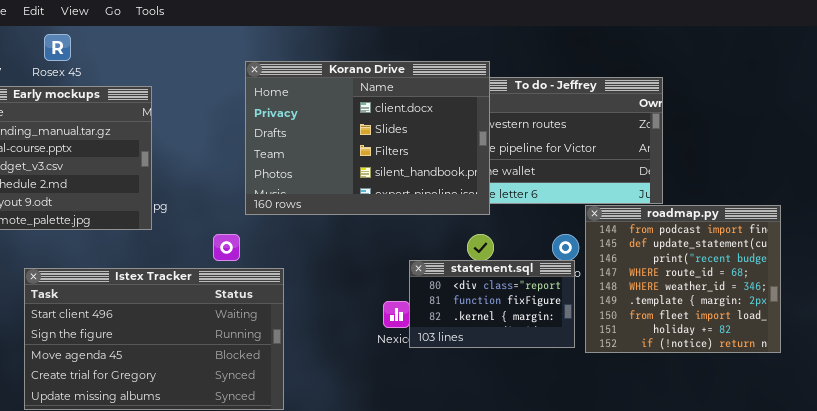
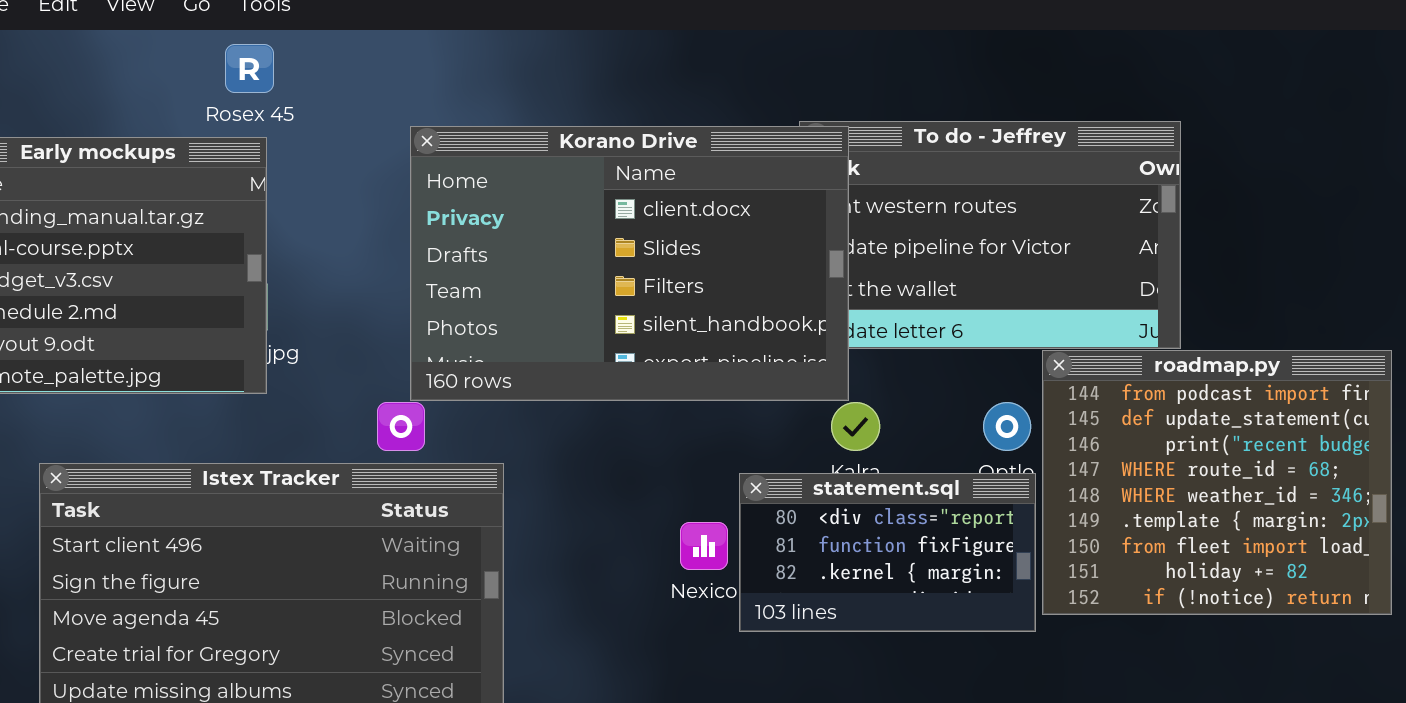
Rosex 45: [44,34,71,61] -> [225,44,274,93], moved
Korano Drive: [245,61,490,215] -> [410,126,849,401], moved
statement.sql: [409,260,575,348] -> [739,473,1036,632], moved

